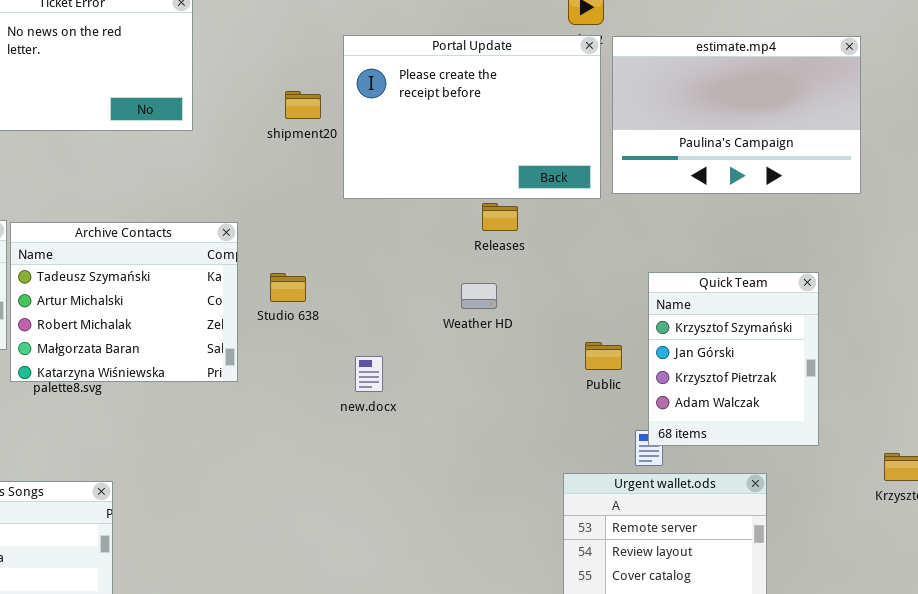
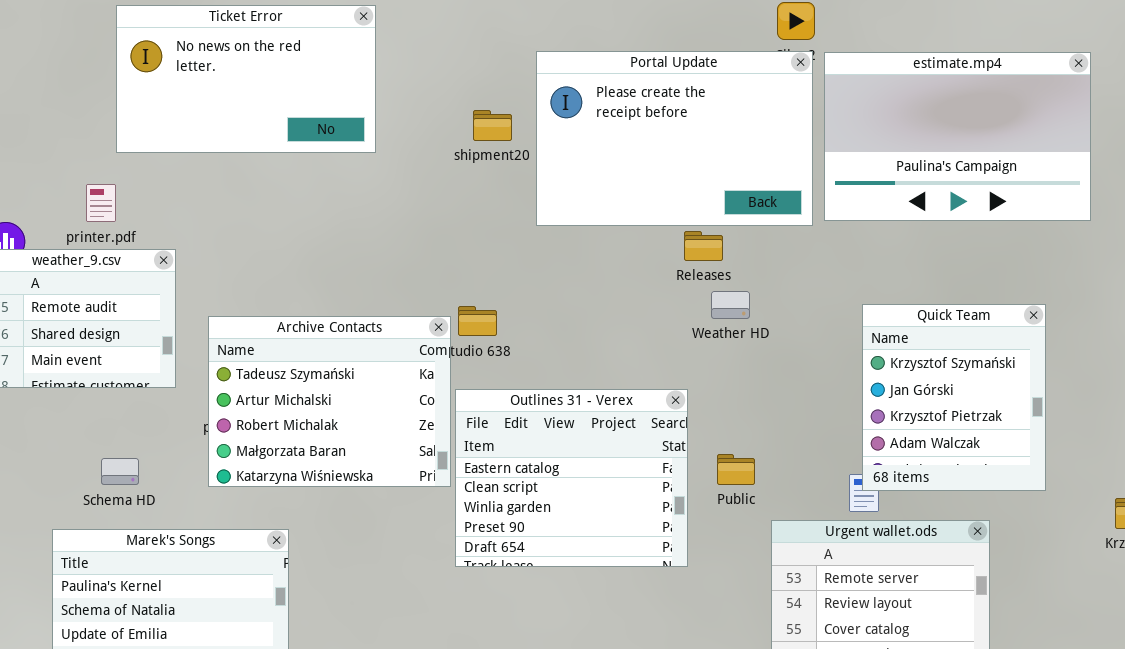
Archive Contacts: [10,222,238,382] -> [208,316,451,487], moved
Weather HD: [461,283,497,309] -> [711,291,750,319], moved
Public: [585,342,622,370] -> [717,454,755,485], moved
Outlines 31 - Verex: none -> [455,389,688,567], opened

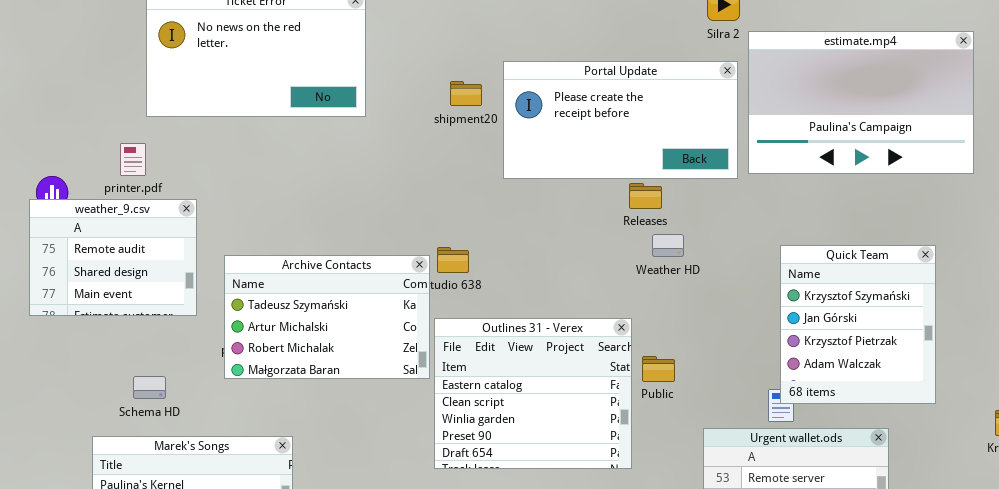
Portal Update: [536,51,813,226] -> [503,61,738,179], resized
Archive Contacts: [208,316,451,487] -> [224,255,430,379], resized
Public: [717,454,755,485] -> [642,356,675,382], moved

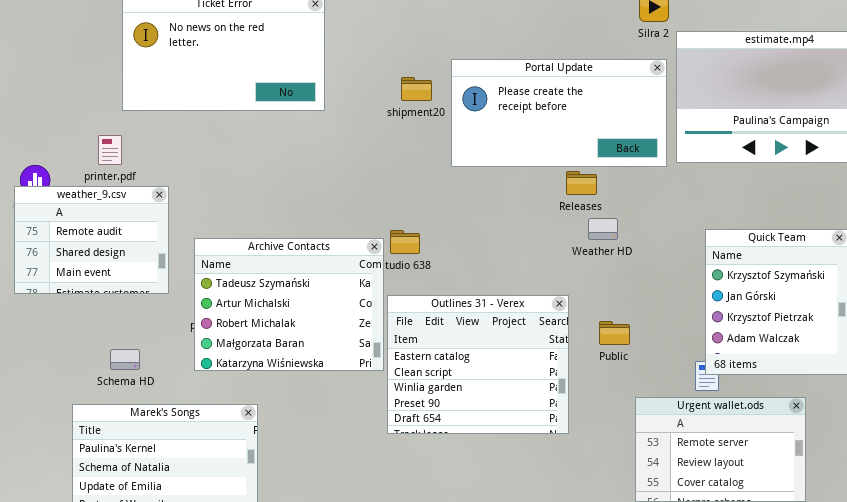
Archive Contacts: [224,255,430,379] -> [194,238,384,371], resized
Public: [642,356,675,382] -> [599,321,630,345], moved

